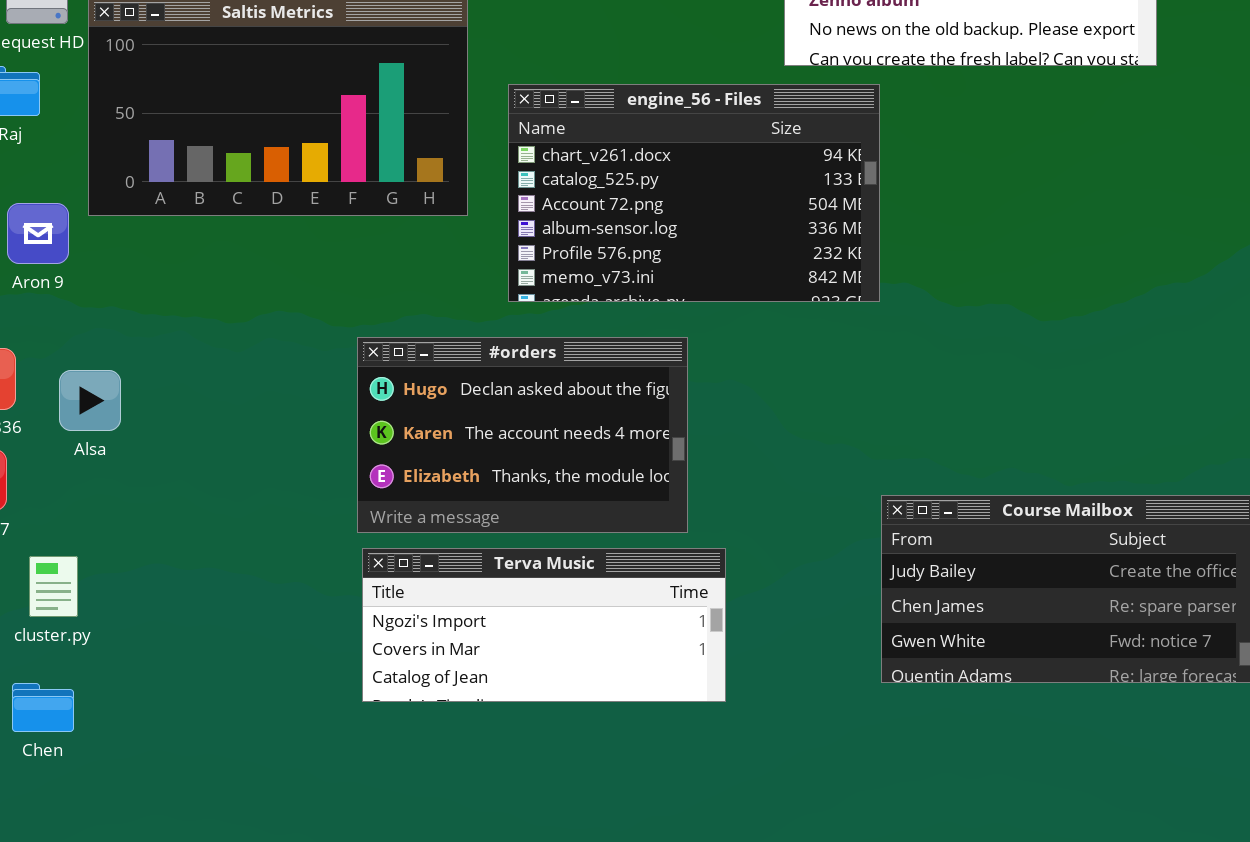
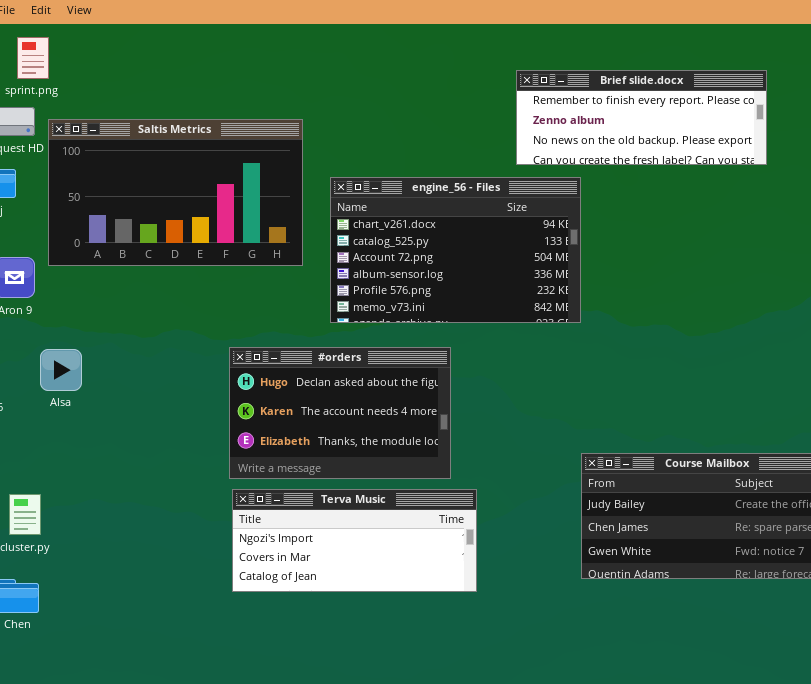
Alsa: [59,370,121,431] -> [40,349,82,391], moved

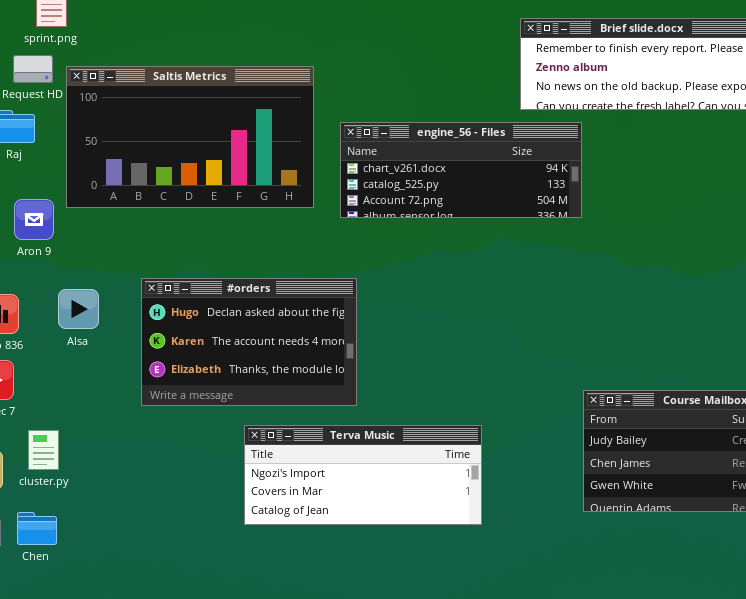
engine_56 - Files: [330,177,581,323] -> [340,122,582,218], resized
#orders: [229,347,451,479] -> [141,278,357,406], moved

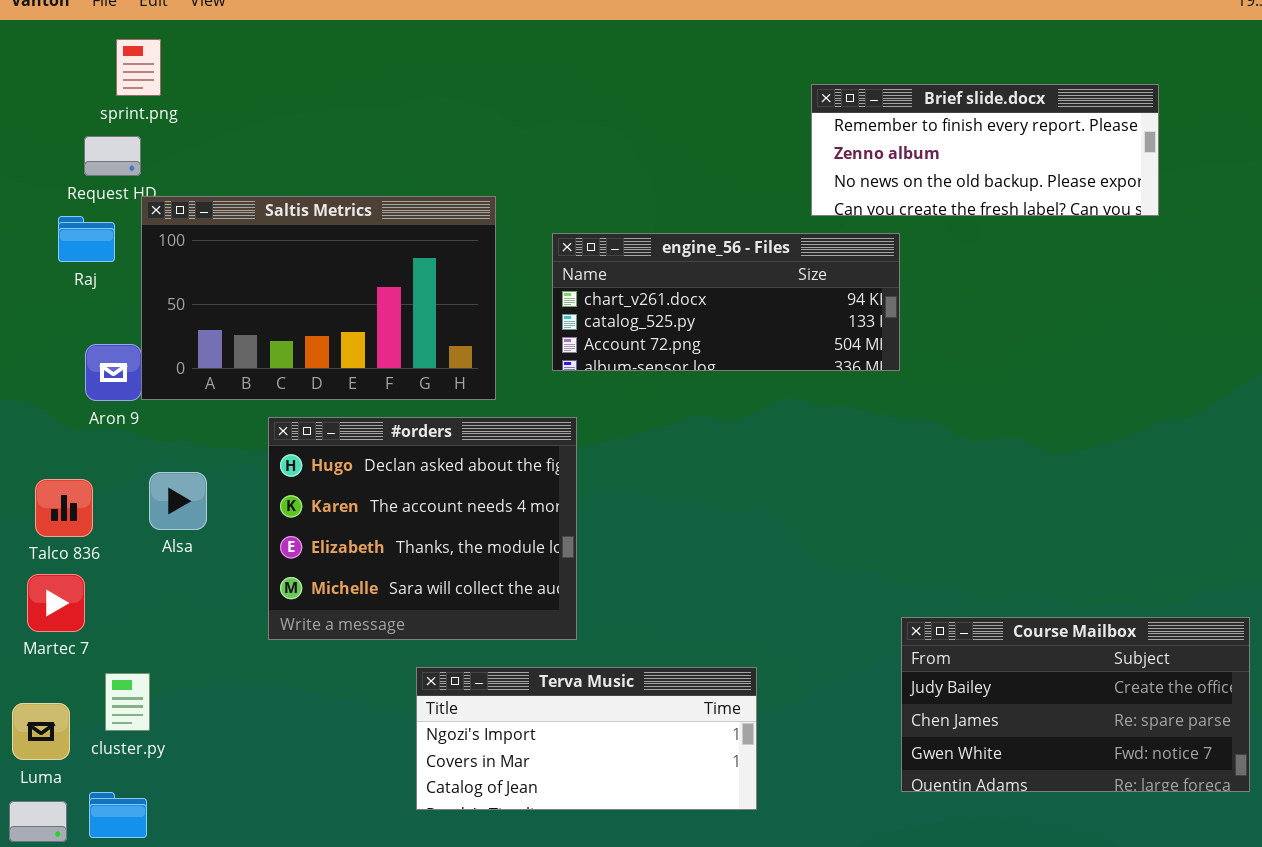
Saltis Metrics: [66,66,314,208] -> [141,196,496,400], moved
#orders: [141,278,357,406] -> [268,417,577,640], resized

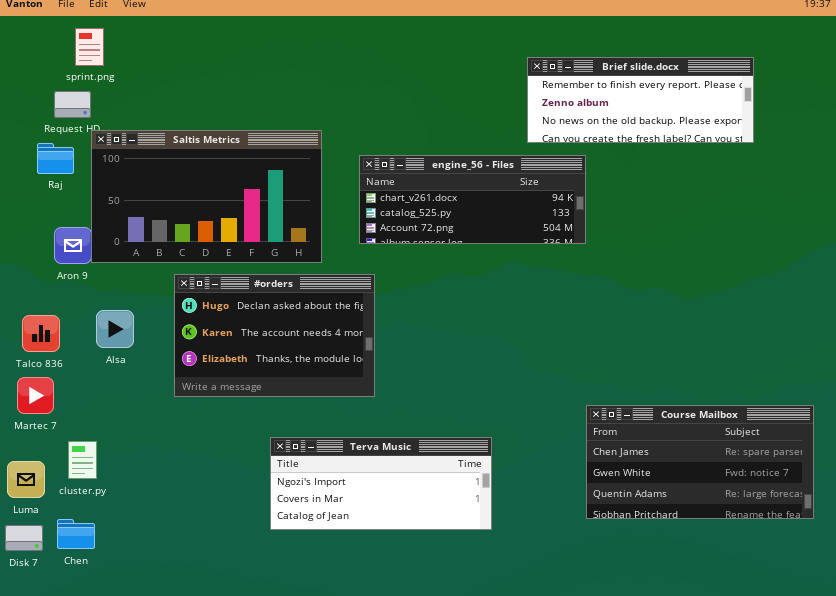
#orders: [268,417,577,640] -> [174,274,375,397], resized
Course Mailbox: [901,617,1250,792] -> [586,405,814,519], scrolled down 1 row

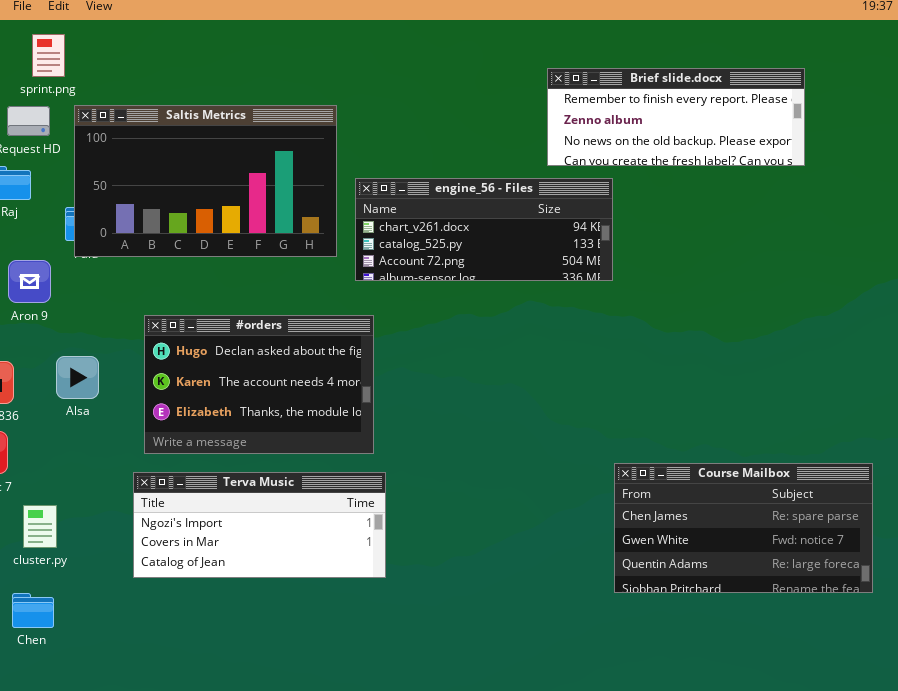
Saltis Metrics: [91,130,322,263] -> [74,105,337,257], moved
Terva Music: [270,437,492,530] -> [133,472,386,578], moved

